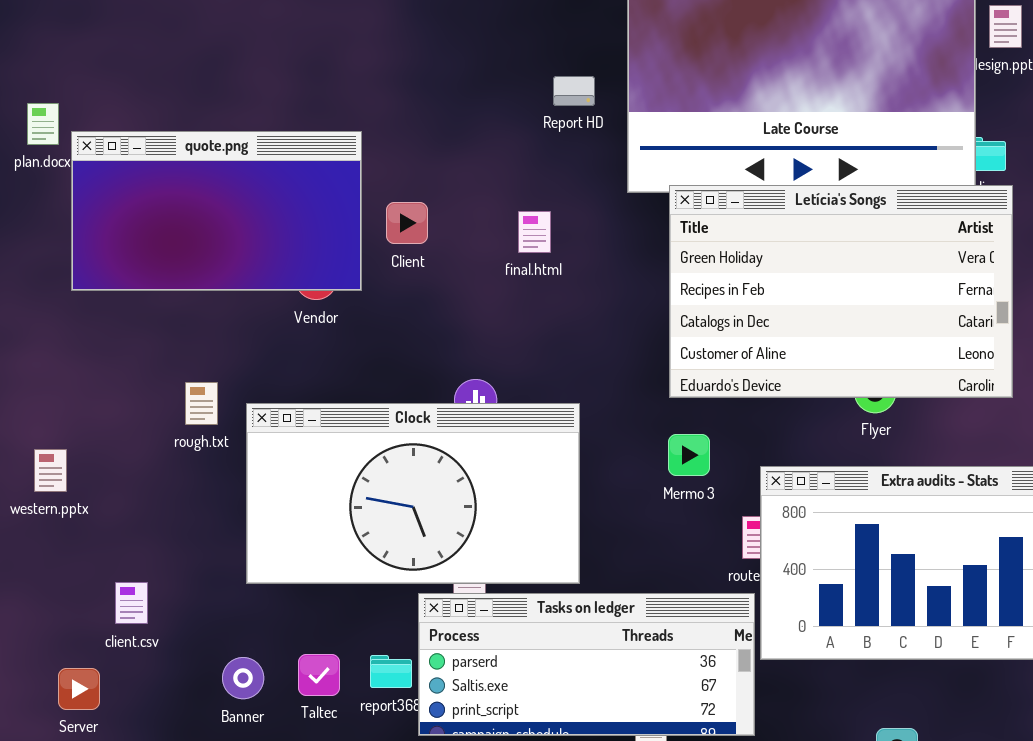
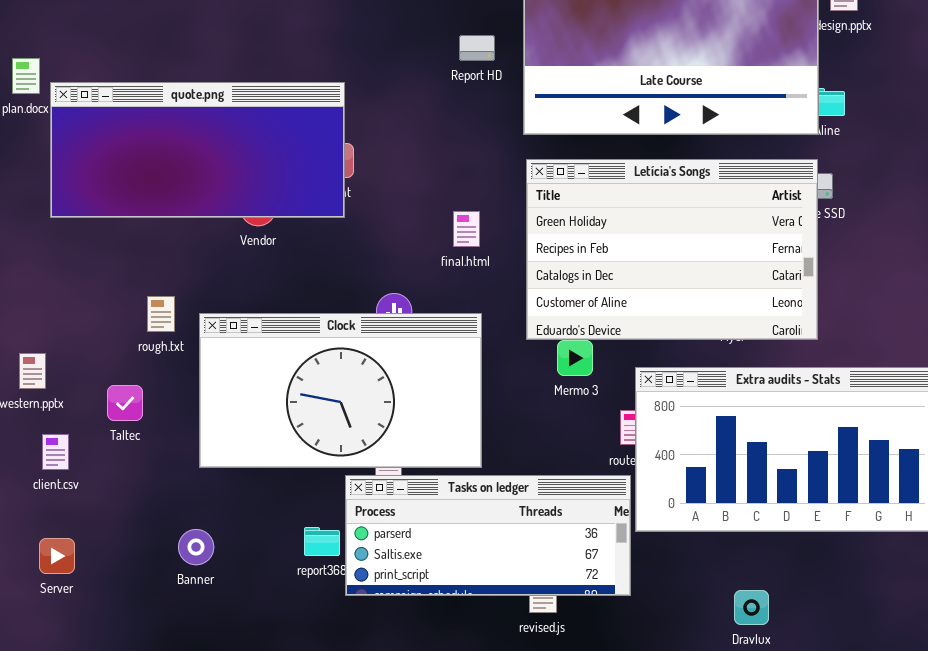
quote.png: [71,131,362,291] -> [50,82,345,218], resized
Letícia's Songs: [669,185,1013,398] -> [526,159,818,340], moved
final.html: [518,211,551,253] -> [453,211,480,247], moved
client.csv: [115,582,148,624] -> [42,434,69,470], moved
Taltec: [298,654,340,696] -> [107,385,143,421], moved

